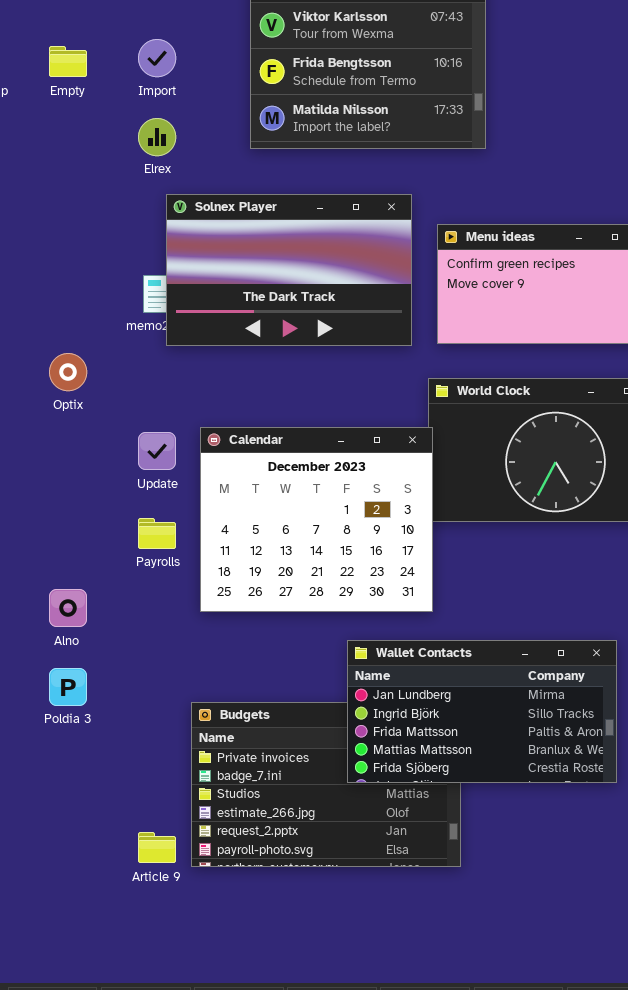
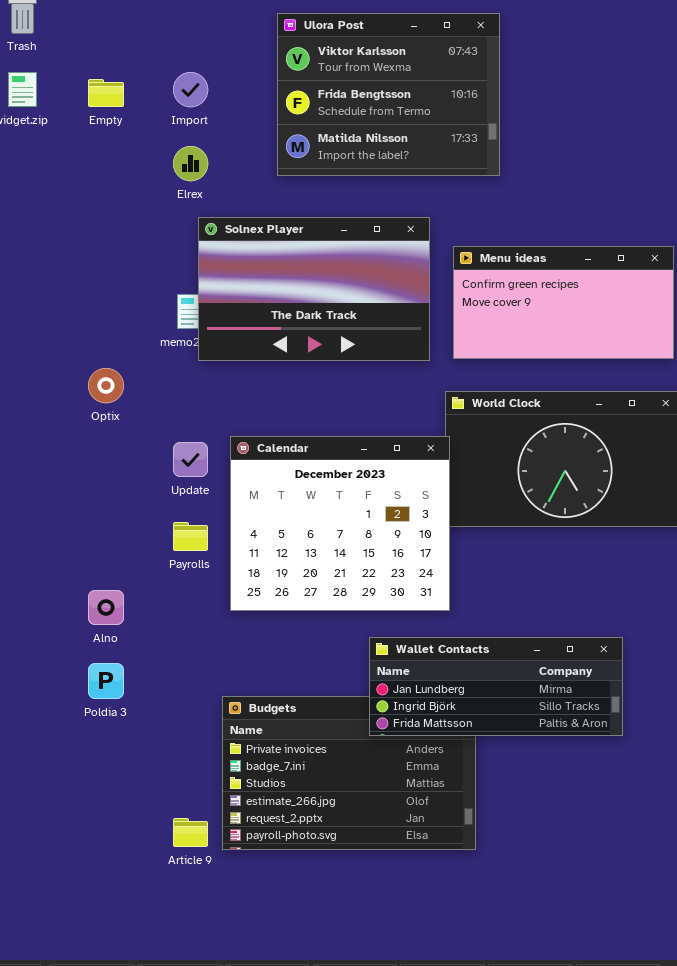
Wallet Contacts: [347,640,617,783] -> [369,637,623,736], resized

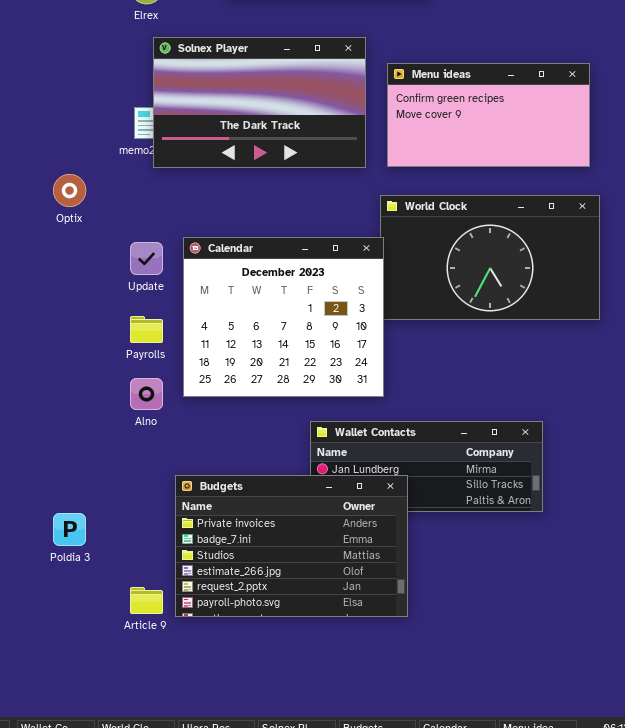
Alno: [88,590,124,625] -> [130,378,163,410], moved
Poldia 3: [88,663,124,699] -> [53,513,86,546], moved
Budgets: [222,696,476,850] -> [175,475,408,617], raised

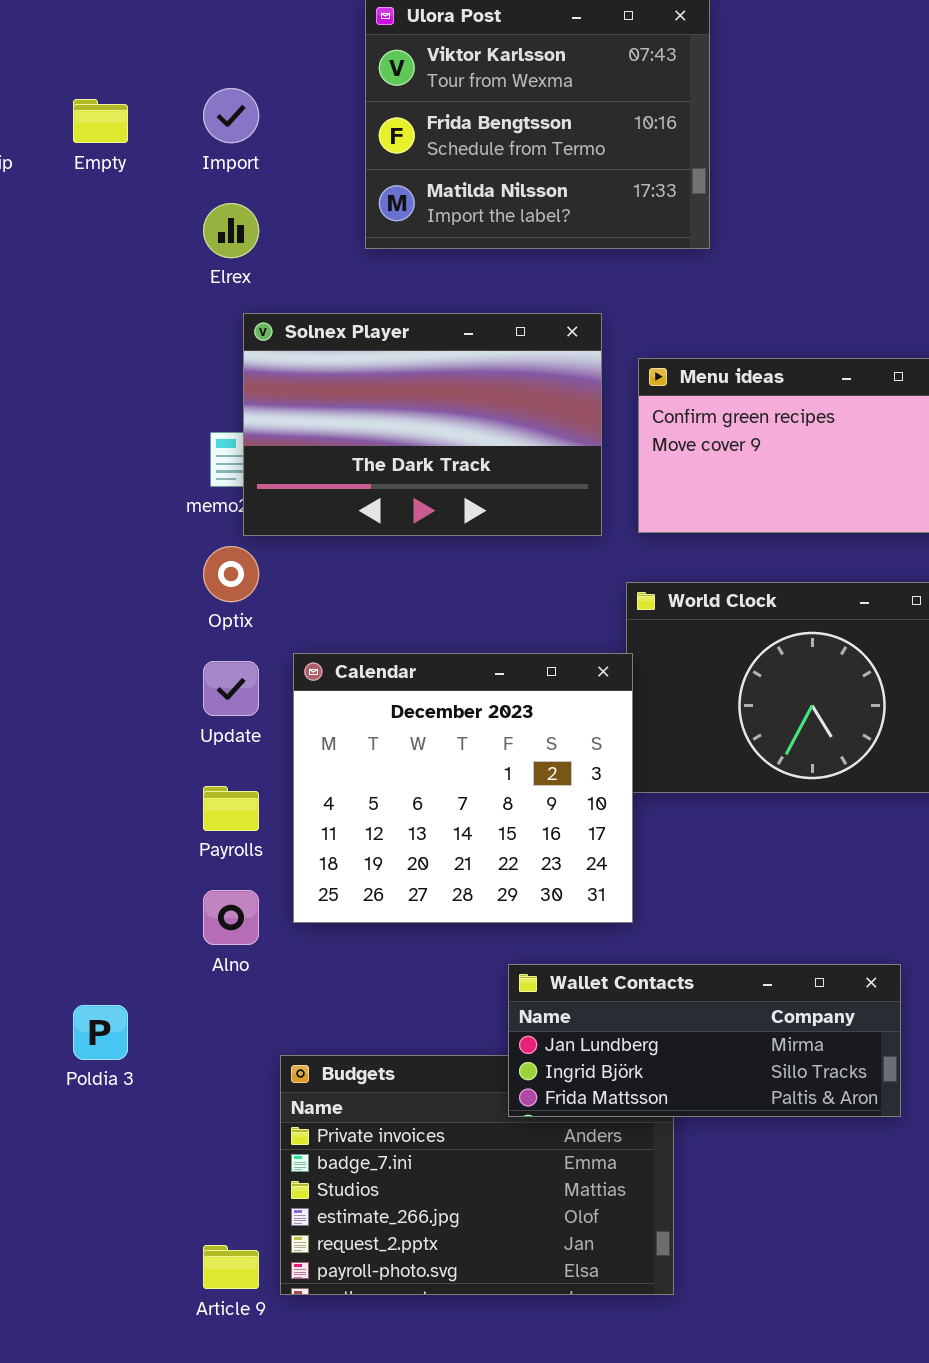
Optix: [53,174,86,207] -> [203,546,259,602], moved
Wallet Contacts: [310,421,543,512] -> [508,964,901,1117], raised
Poldia 3: [53,513,86,546] -> [73,1005,128,1060], moved

